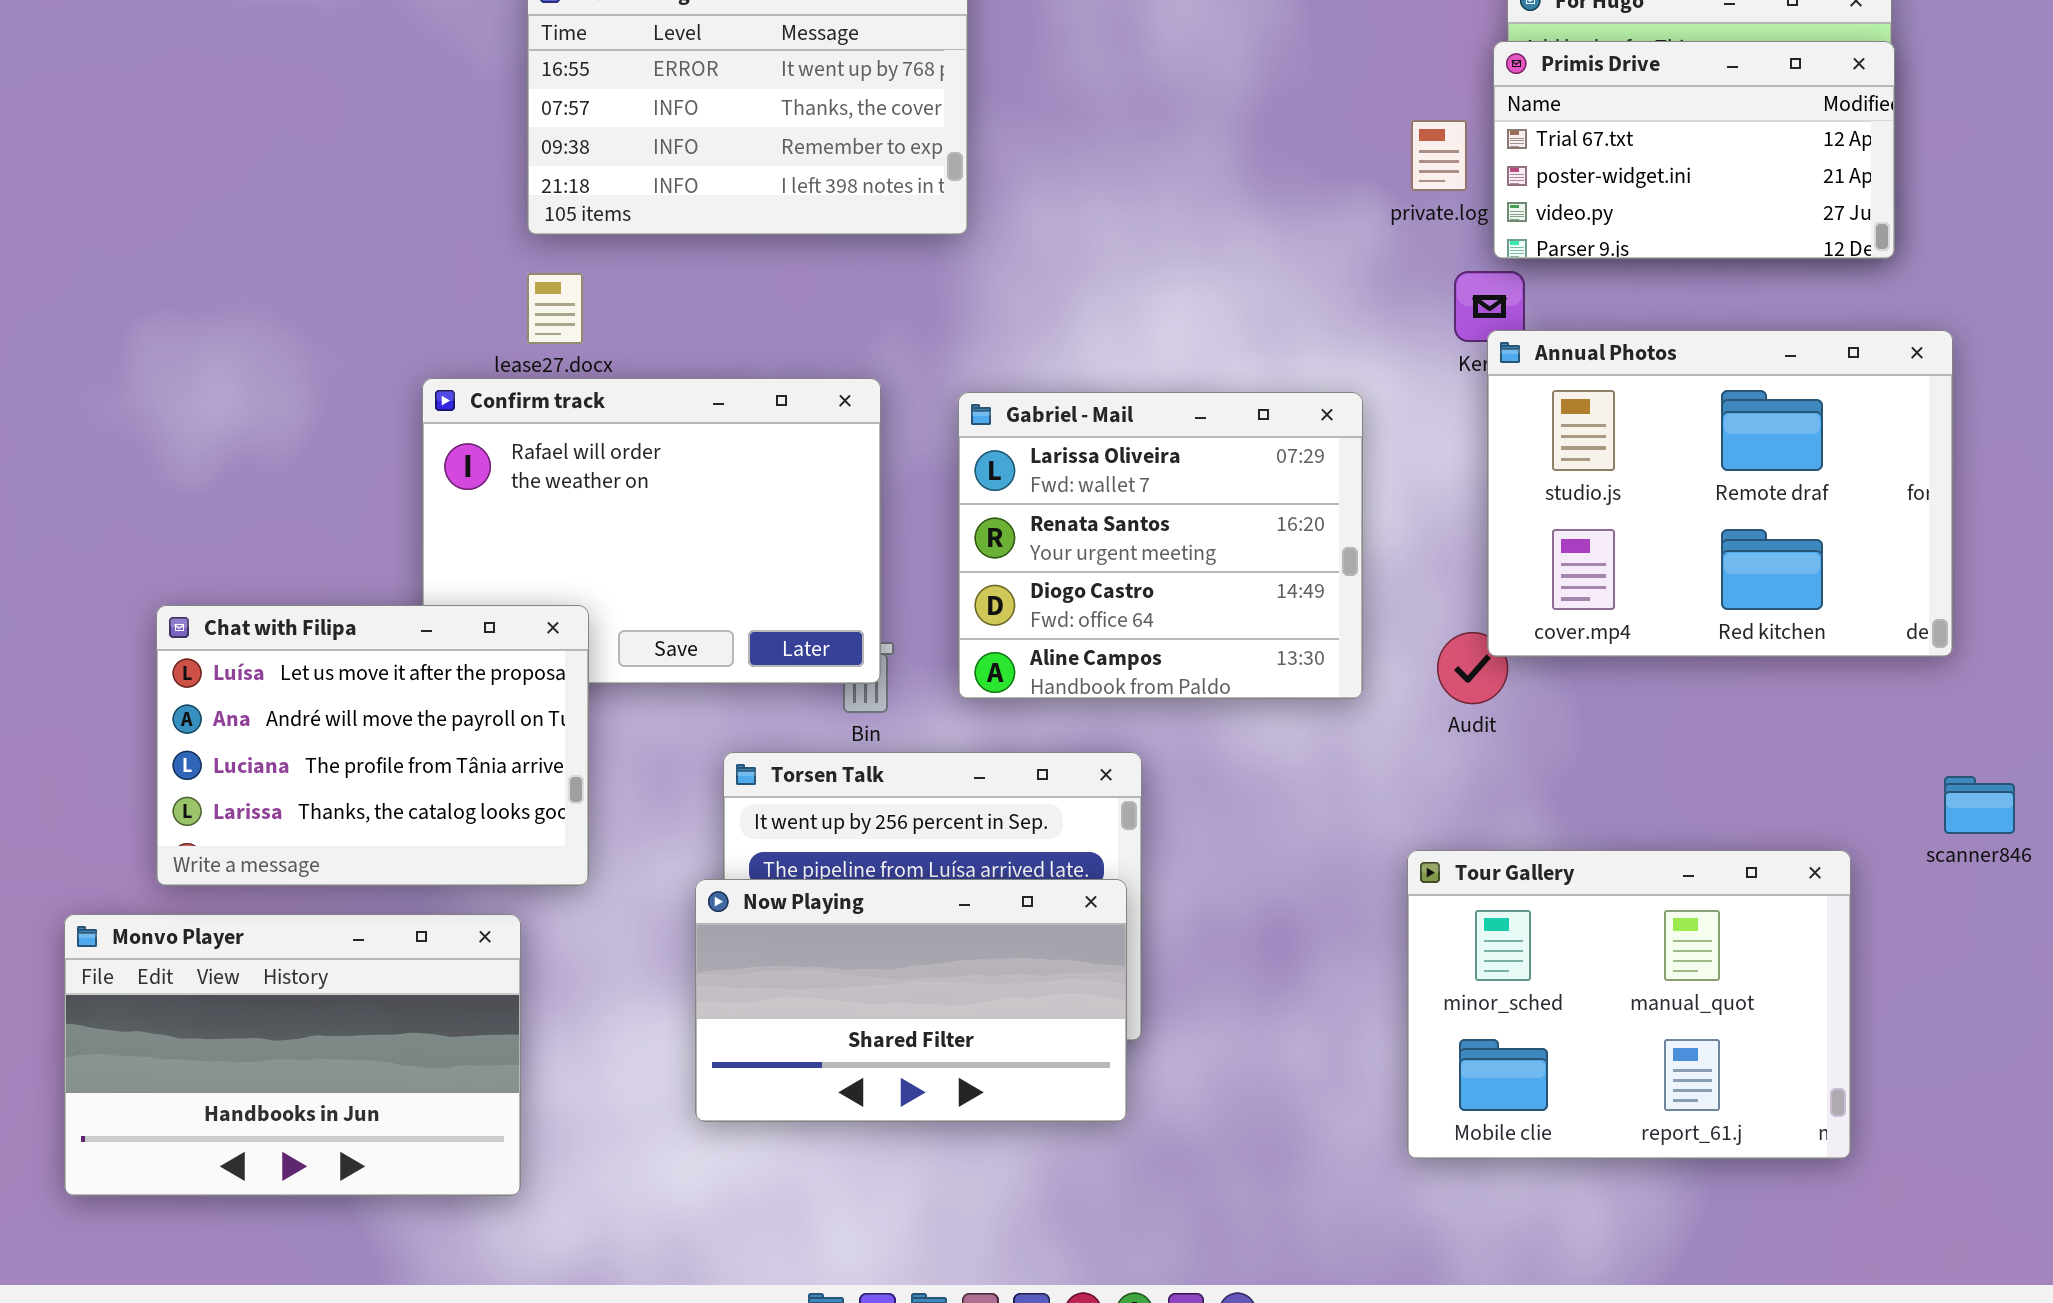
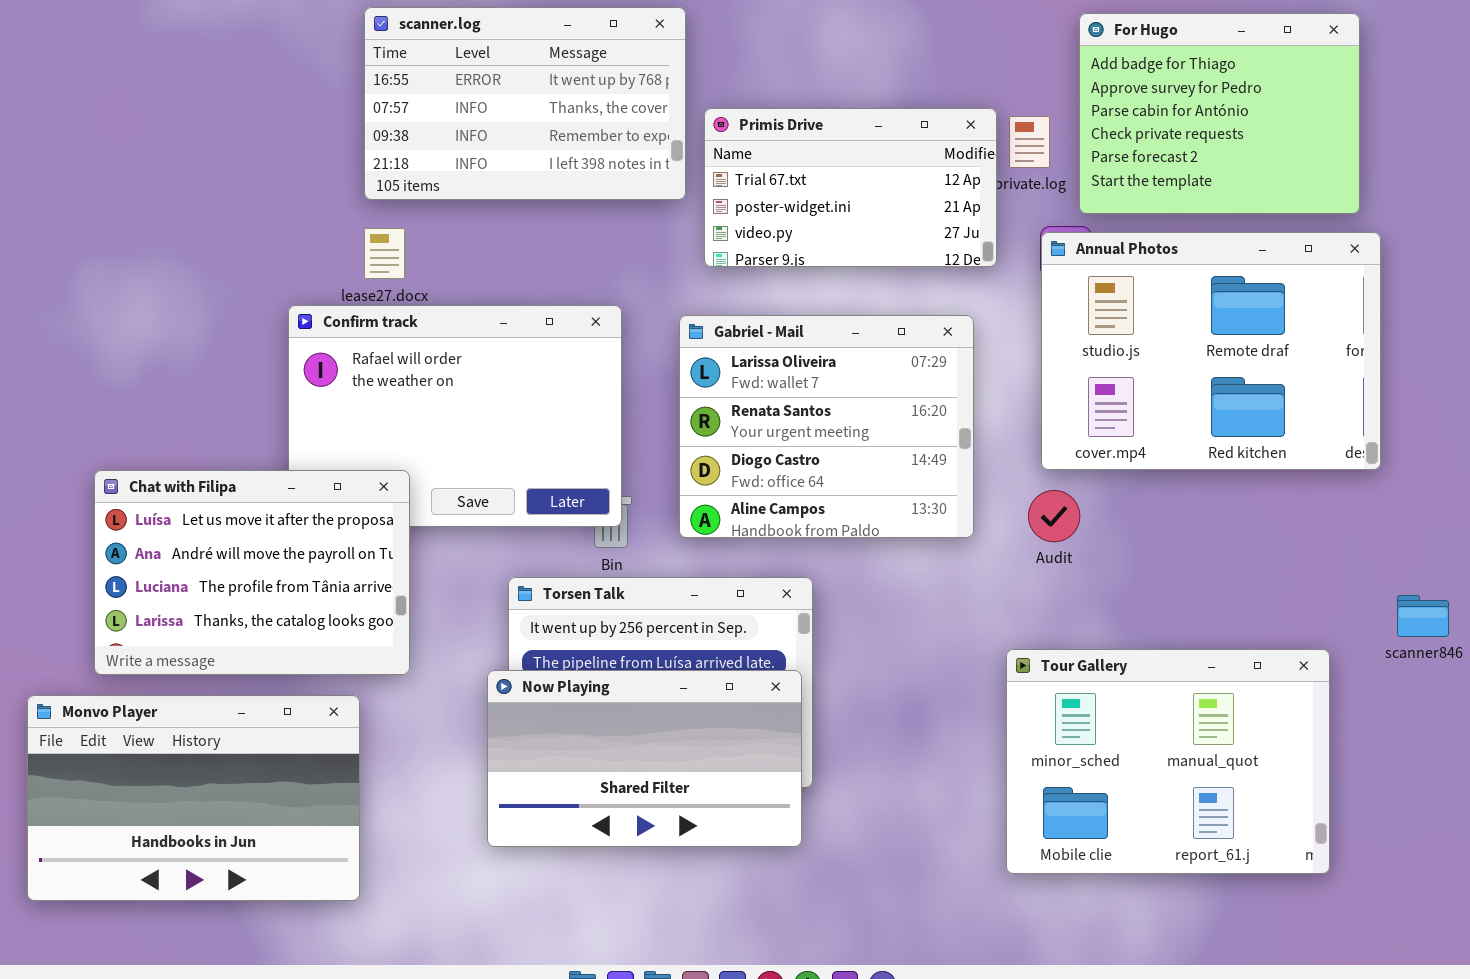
Primis Drive: [1493,41,1895,259] -> [704,108,997,267], moved
Annual Photos: [1487,330,1953,657] -> [1041,232,1381,470], moved

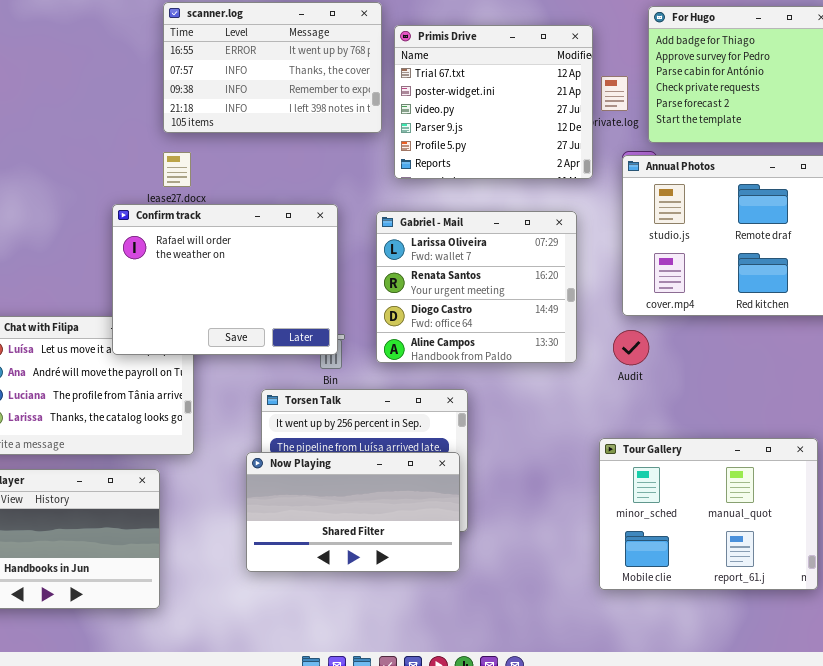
Primis Drive: [704,108,997,267] -> [394,25,593,179], resized
Confirm track: [288,305,622,527] -> [112,204,338,355], raised

